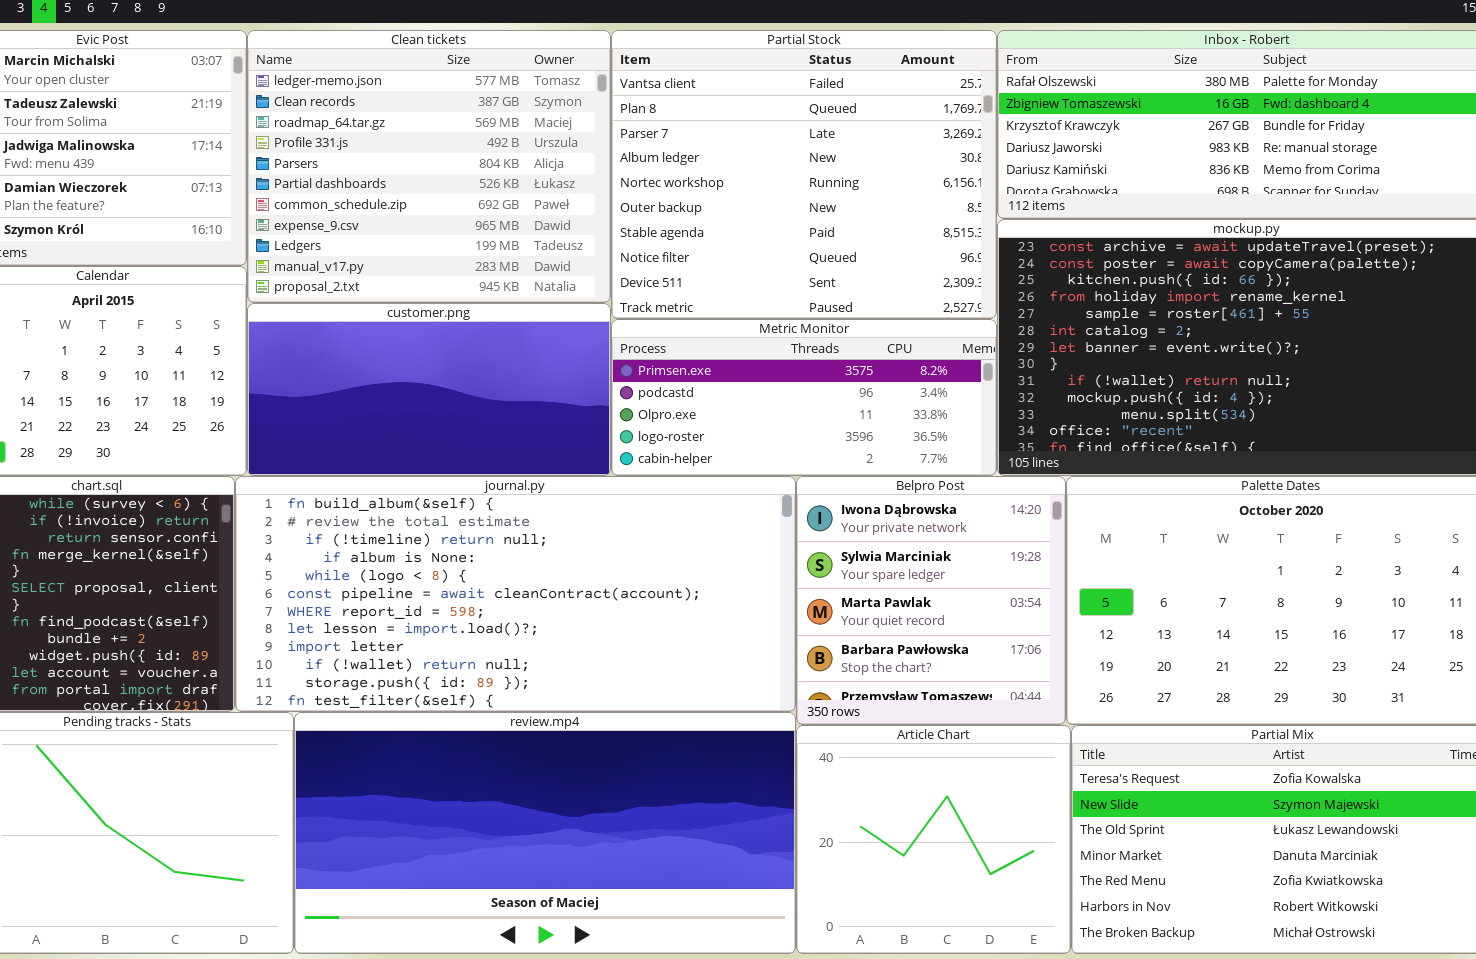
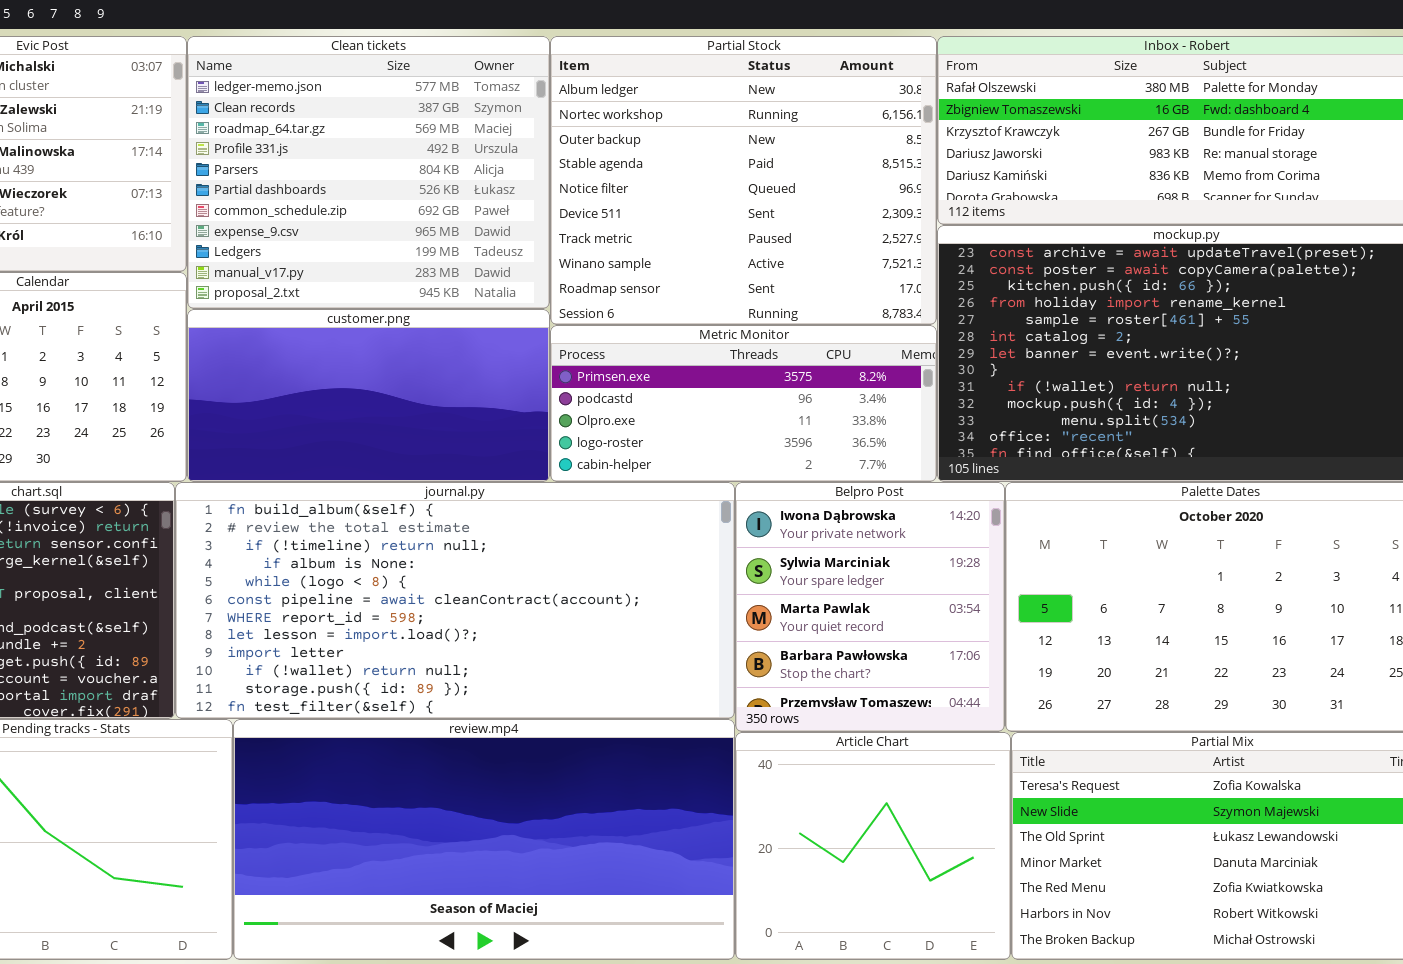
Partial Stock: [611,30,997,319] -> [550,36,937,325], scrolled down 3 rows

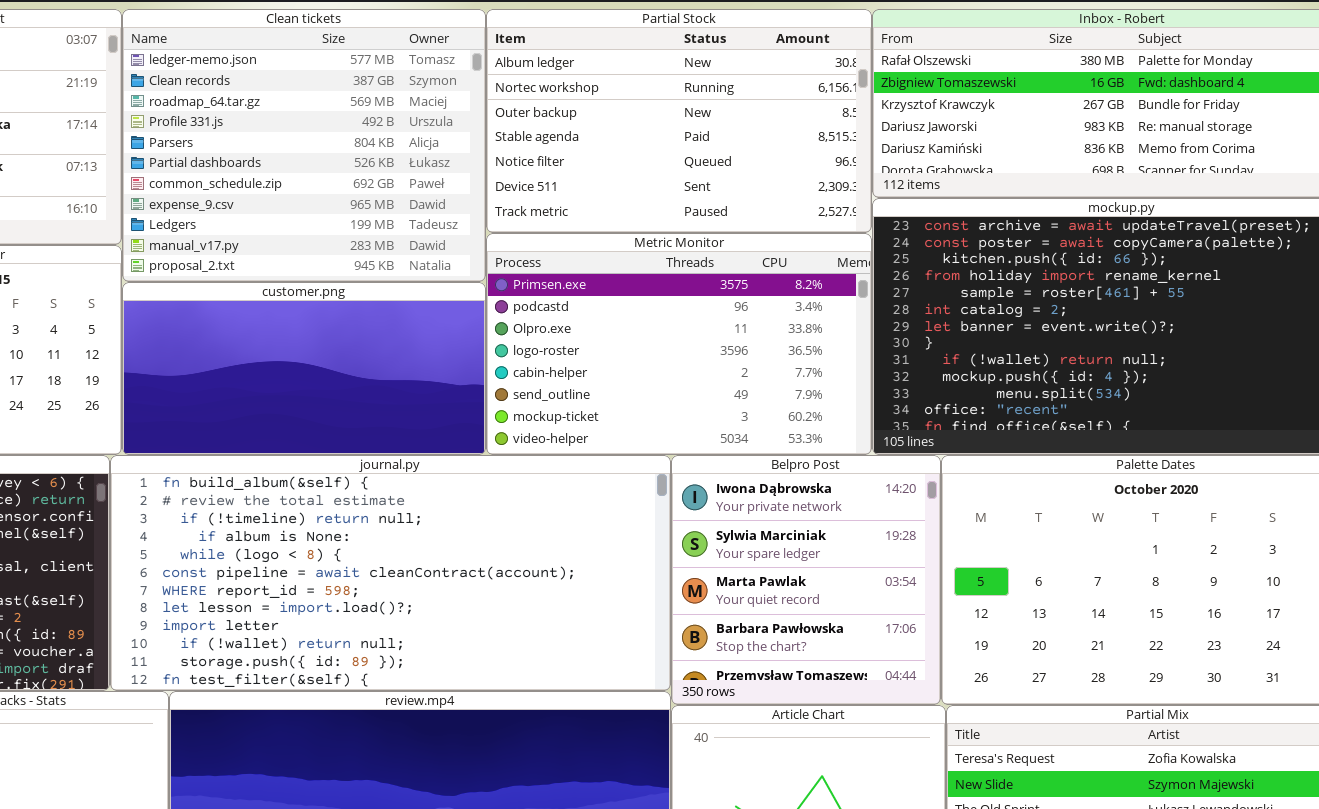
Partial Stock: [550,36,937,325] -> [486,9,872,233], resized
Metric Monitor: [550,325,937,482] -> [486,233,872,455], resized

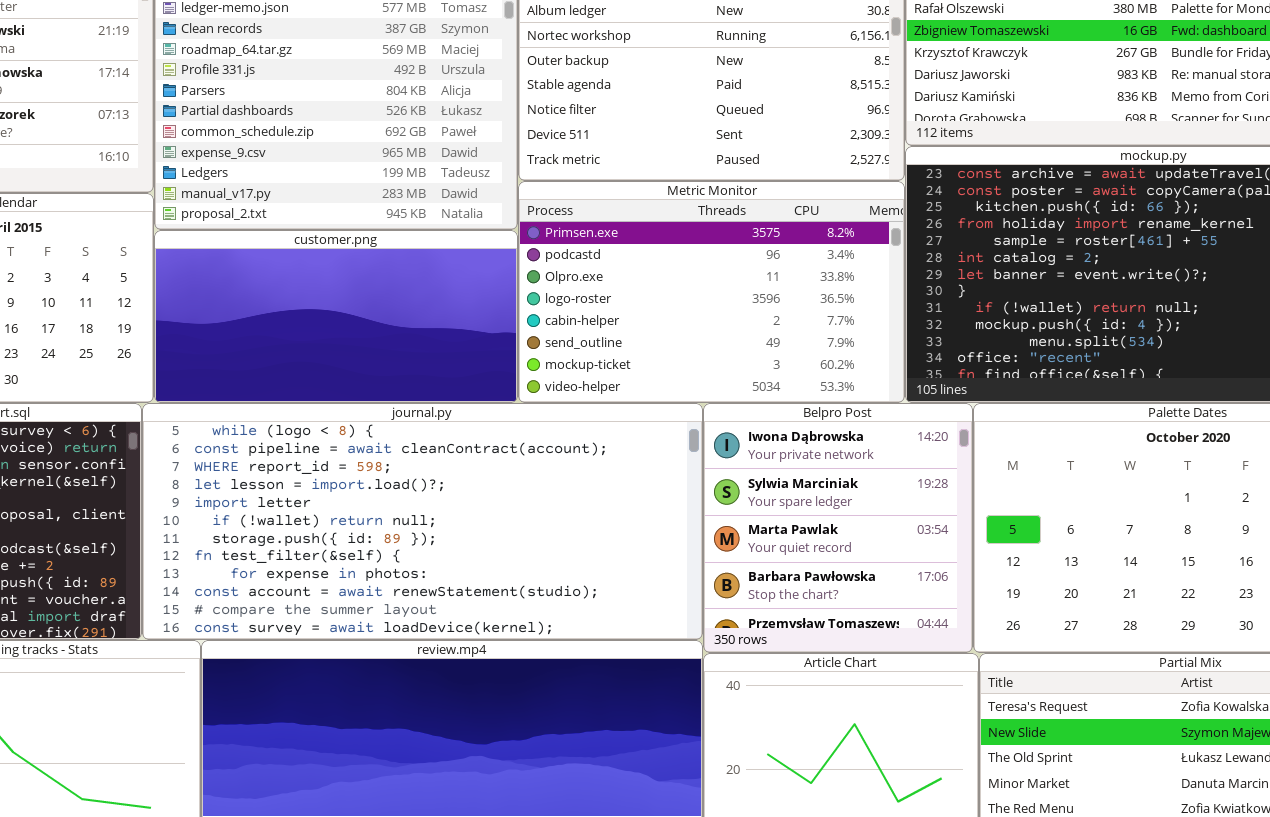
journal.py: [110,455,671,691] -> [142,403,703,640], scrolled down 4 rows

